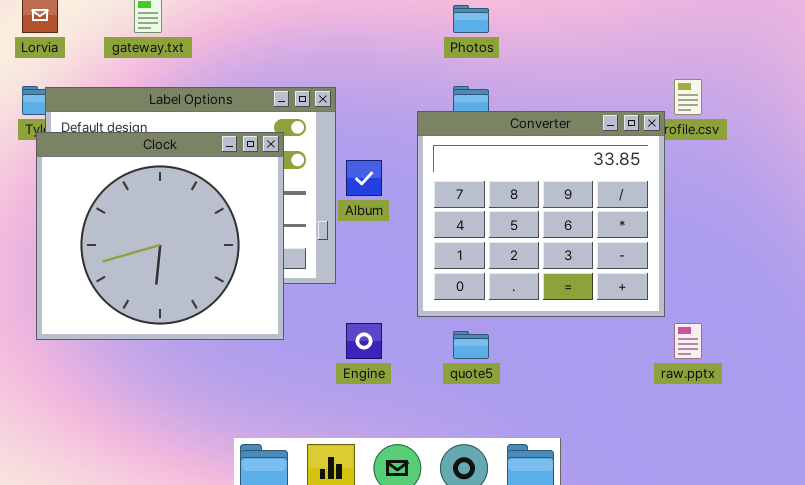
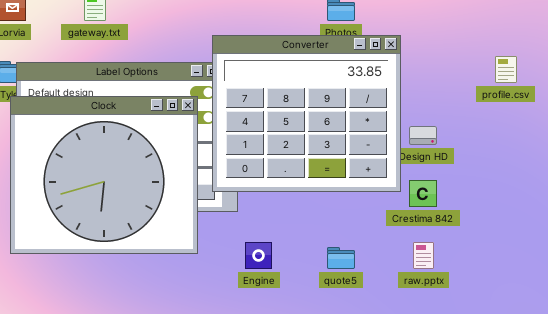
Converter: [417,111,665,317] -> [212,35,401,192], moved
raw.pptx: [674,323,702,359] -> [413,242,434,269], moved

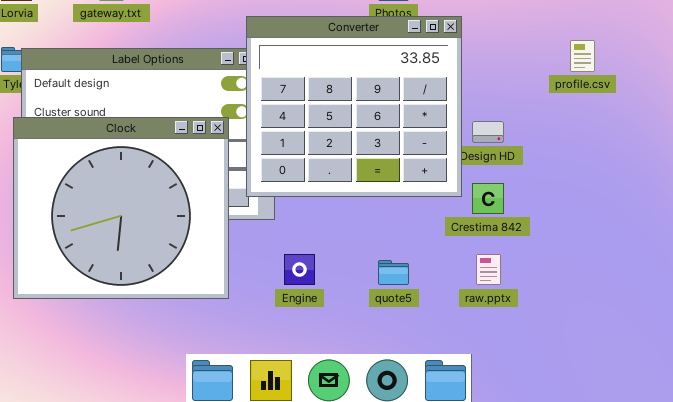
Clock: [10,96,198,254] -> [13,117,229,299], moved

